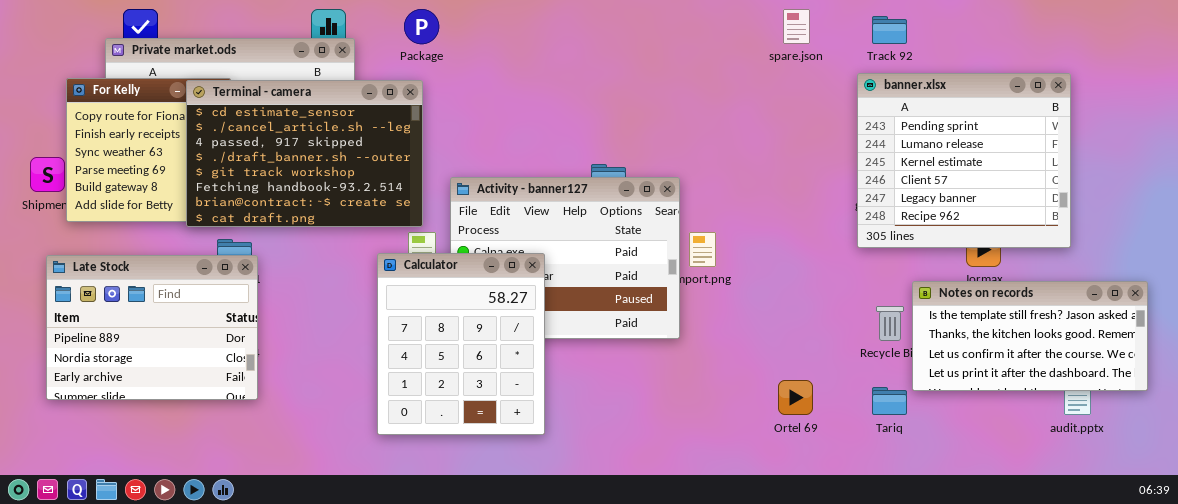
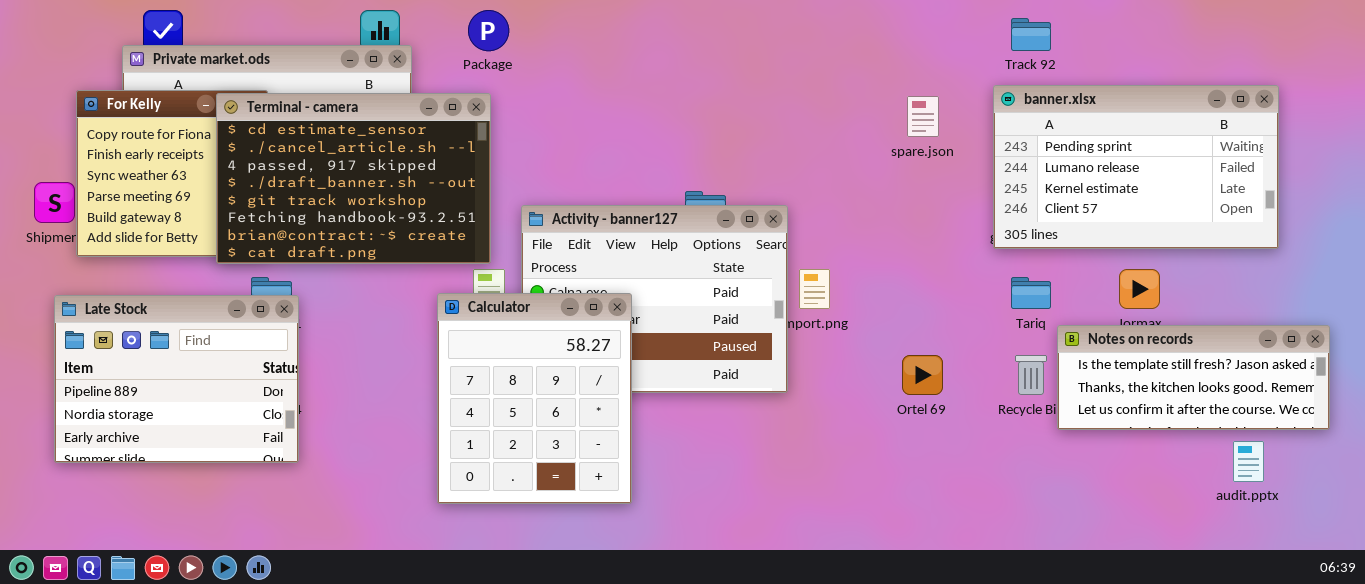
spare.json: [783,9,810,44] -> [907,96,939,137], moved
banner.xlsx: [857,73,1071,248] -> [993,85,1279,249], resized
Notes on records: [912,281,1148,391] -> [1057,325,1330,430], resized
Ortel 69: [778,380,813,415] -> [902,355,943,395], moved
Tariq: [872,387,907,415] -> [1011,277,1051,309], moved

